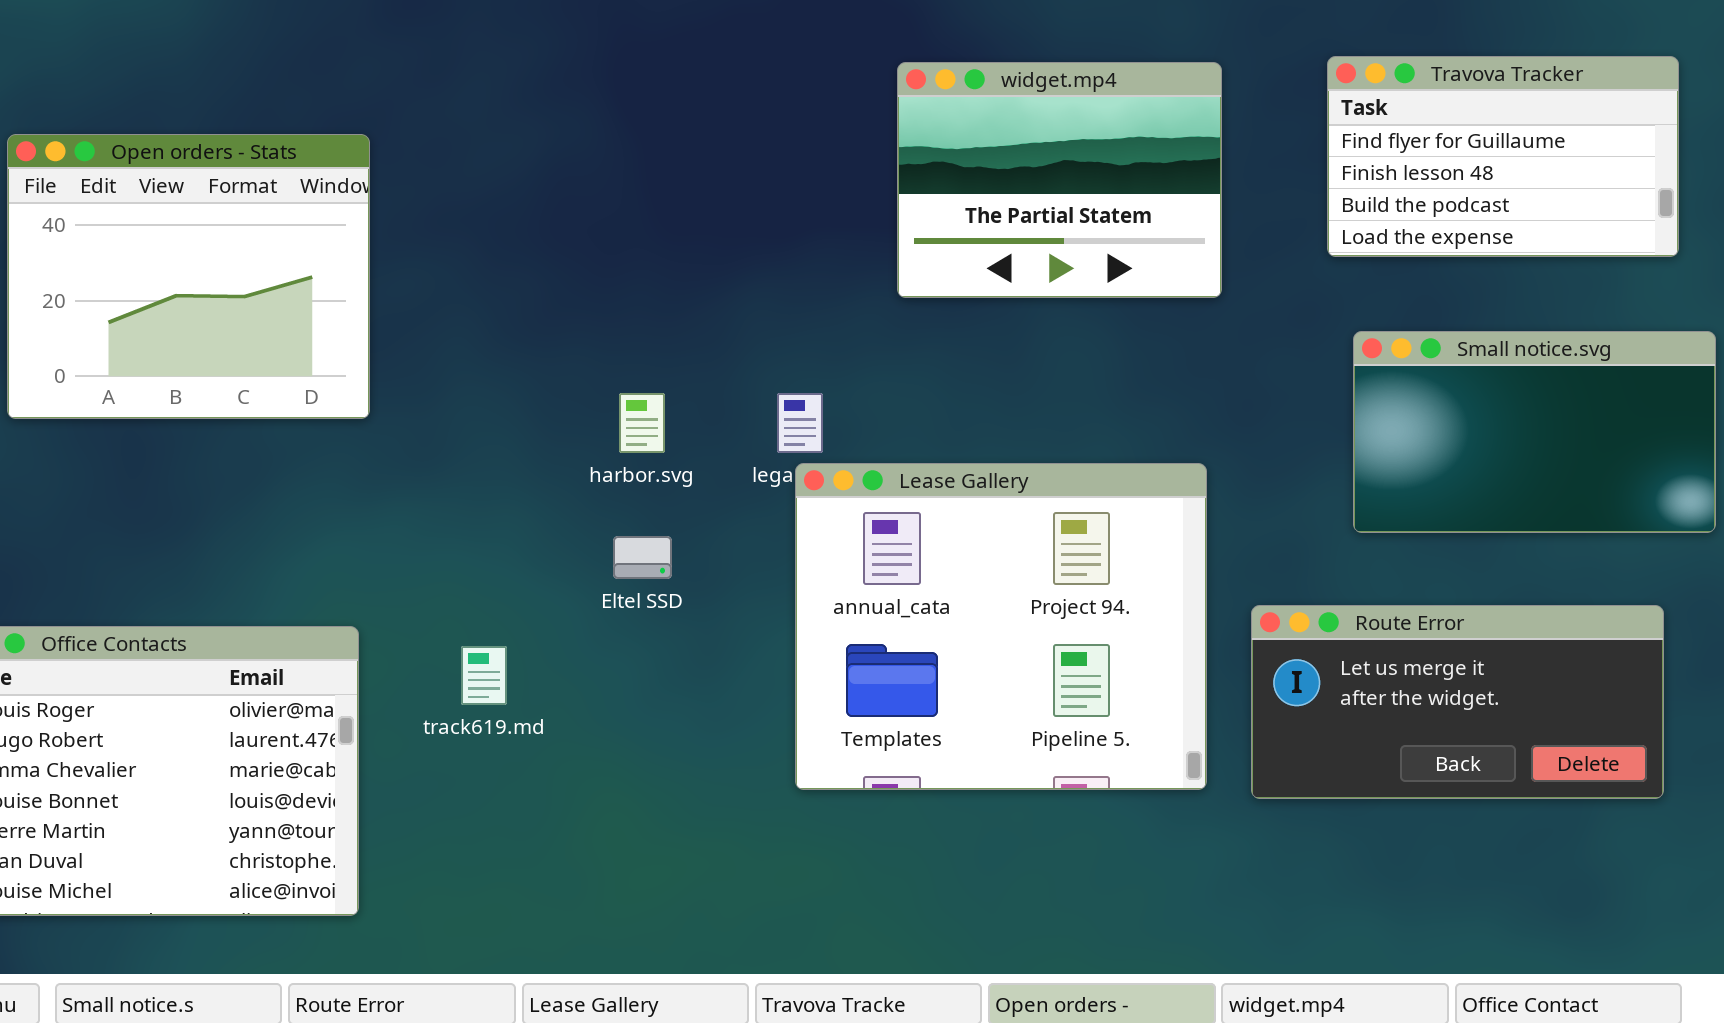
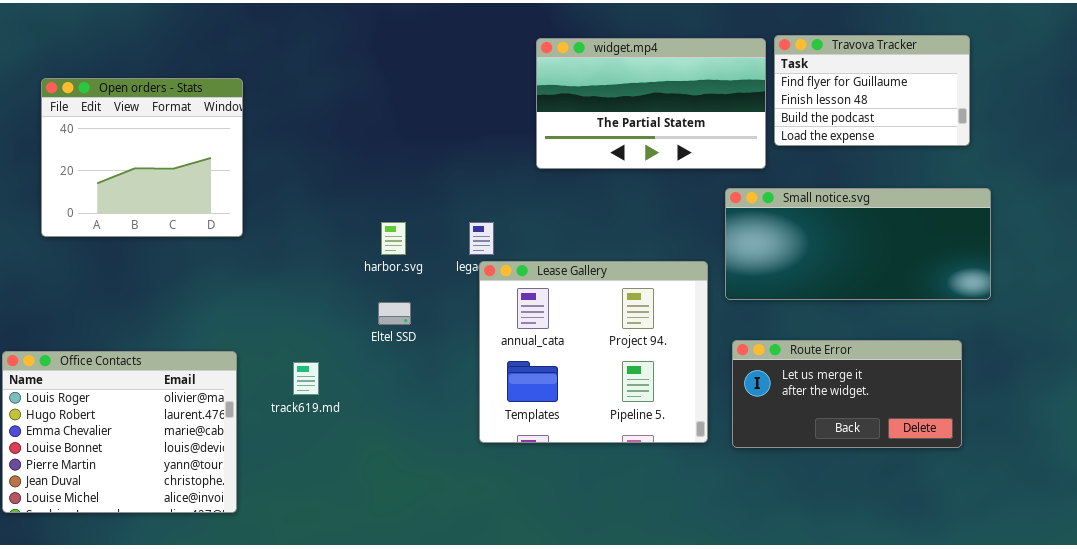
widget.mp4: [897,62,1222,298] -> [536,38,766,169], resized
Small notice.svg: [1353,331,1716,533] -> [725,188,991,300], resized

